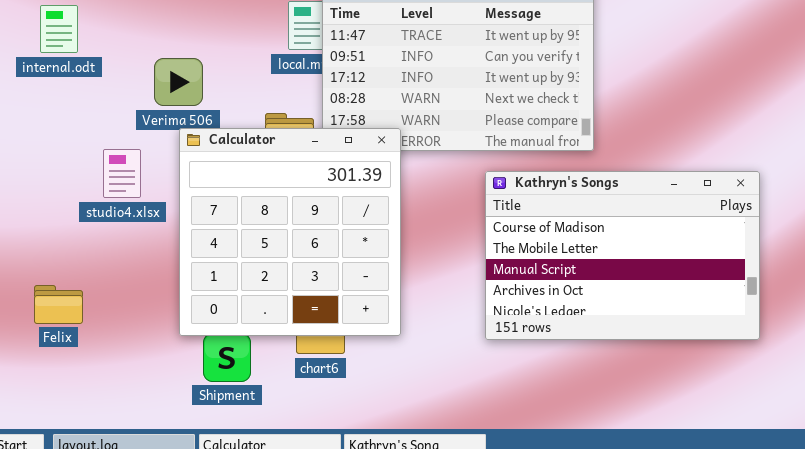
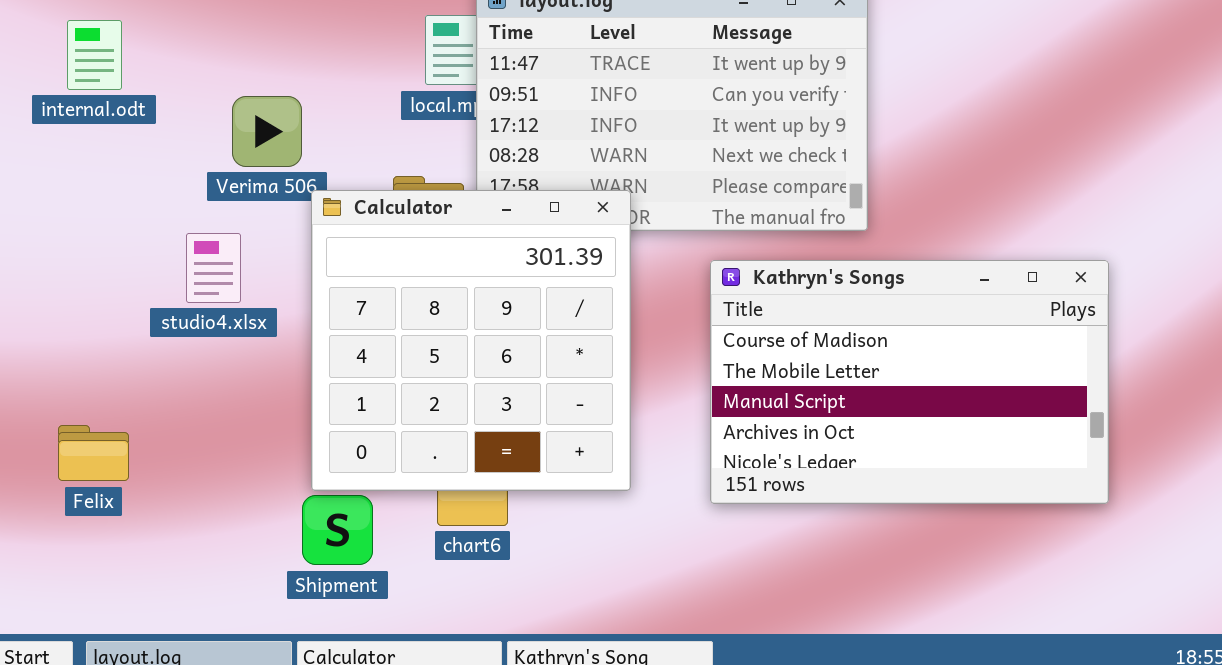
Calculator: [179,128,401,336] -> [311,190,631,491], moved
studio4.xlsx: [103,149,141,198] -> [186,233,241,303], moved

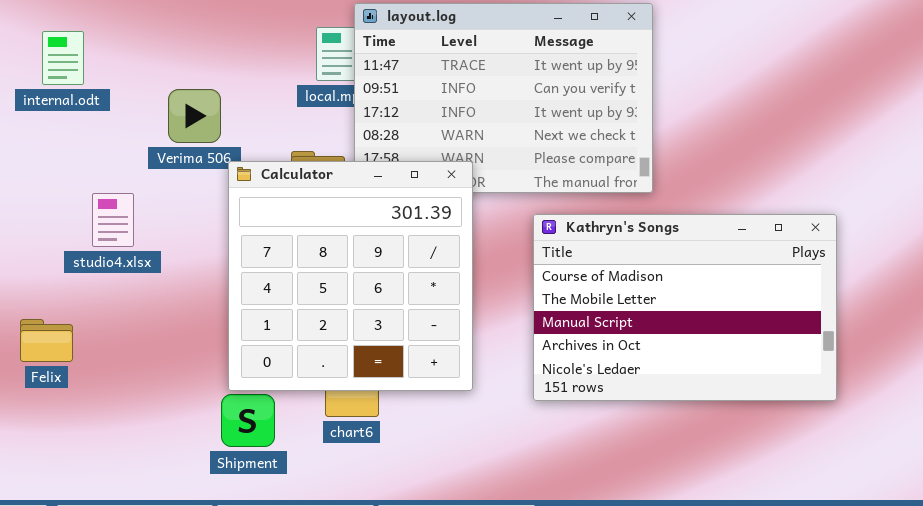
studio4.xlsx: [186,233,241,303] -> [92,193,134,247], moved
Felix: [58,425,129,481] -> [20,319,73,362], moved

